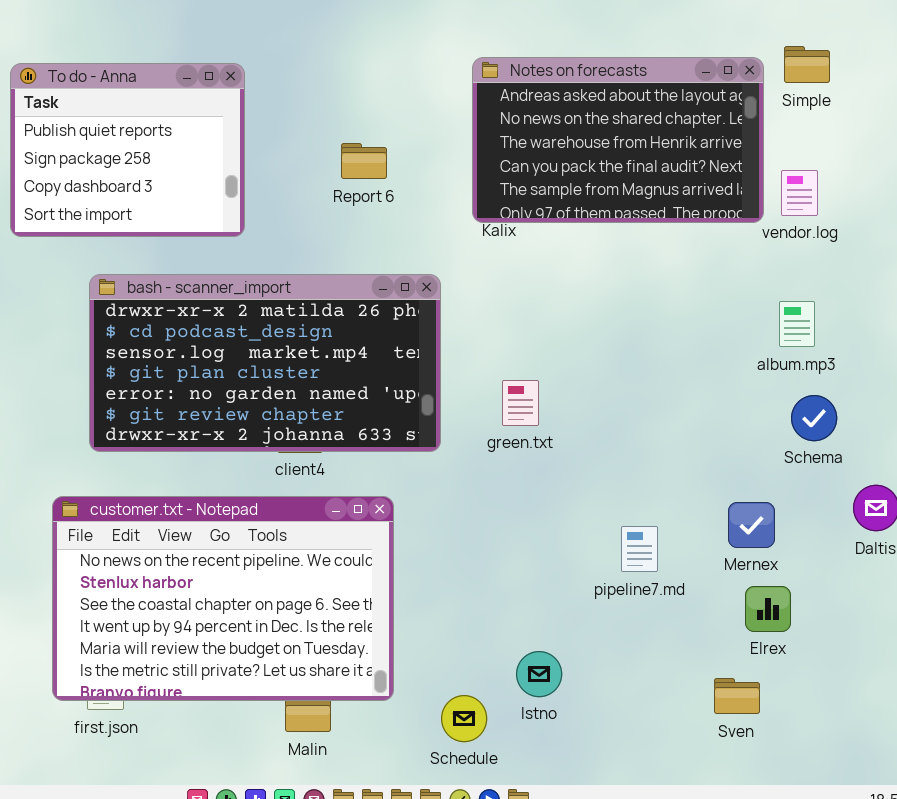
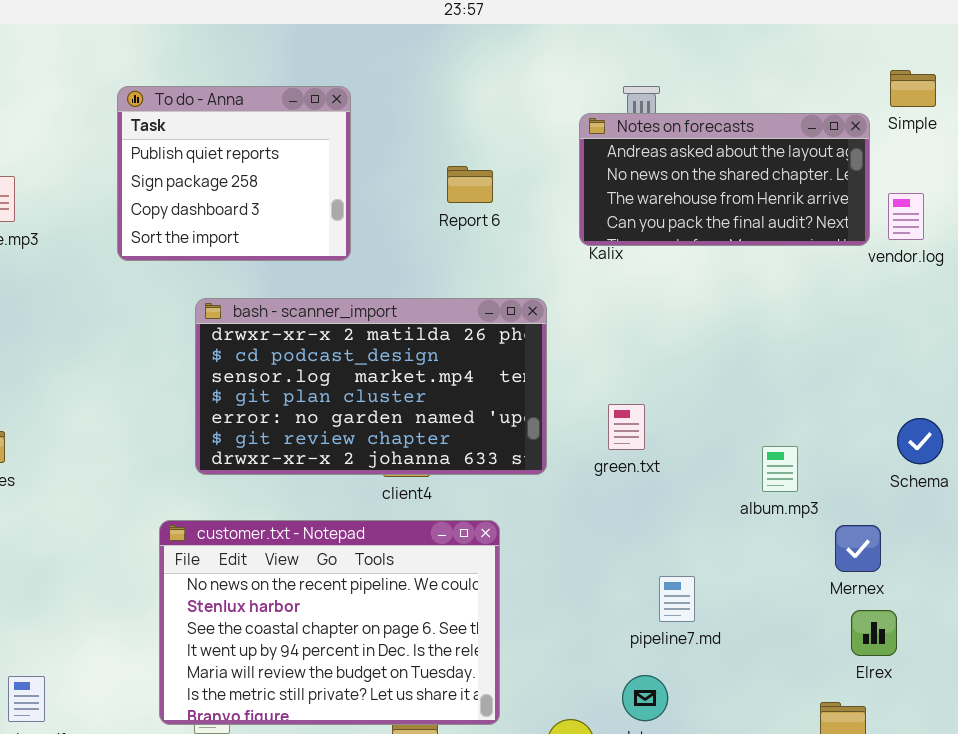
Notes on forecasts: [472,57,764,223] -> [579,113,870,246], resized
album.mp3: [779,301,815,347] -> [762,446,798,492], moved
pipeline7.md: [621,526,658,572] -> [659,576,695,622], moved

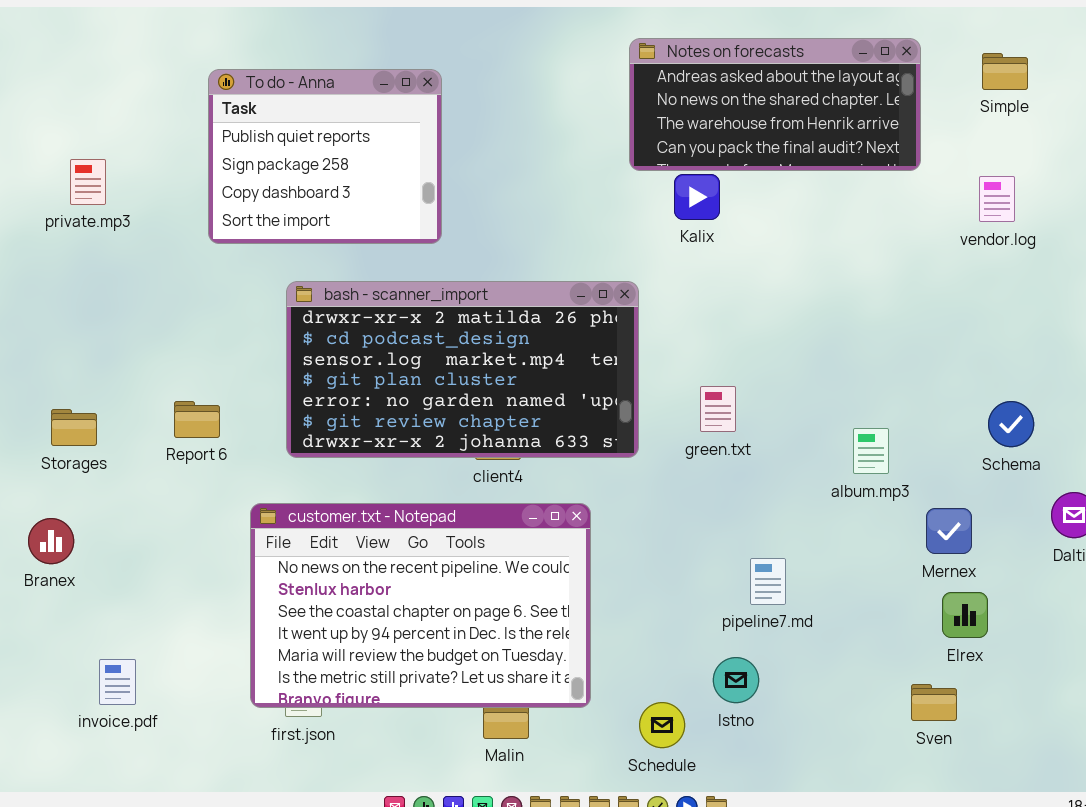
Notes on forecasts: [579,113,870,246] -> [629,38,921,171], moved
Report 6: [447,166,493,203] -> [174,401,220,438], moved

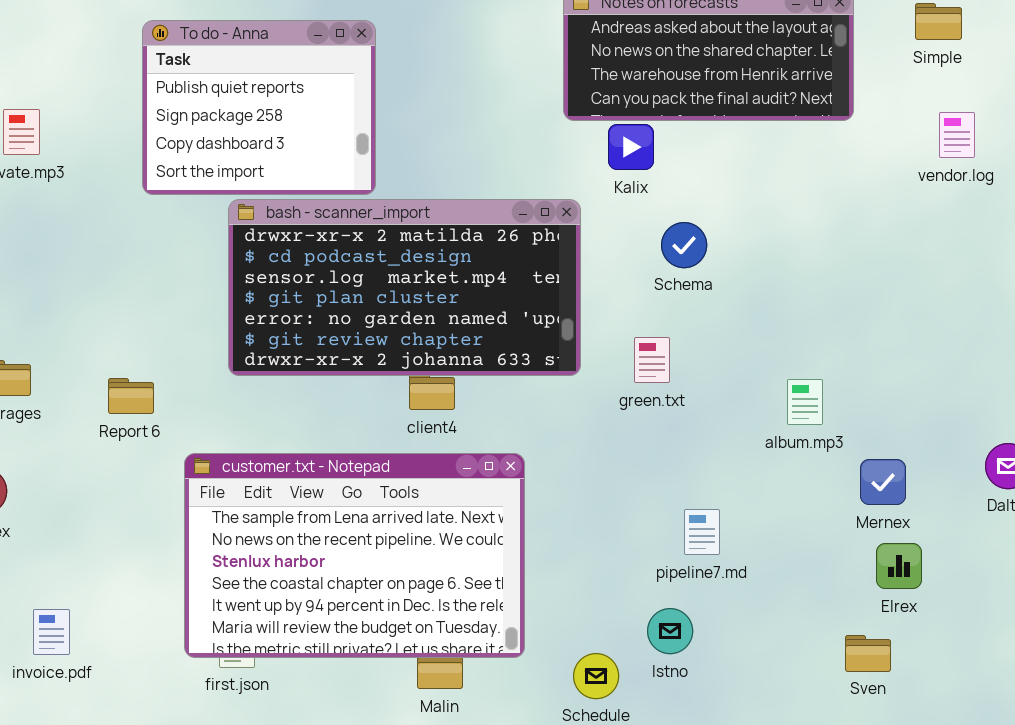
vendor.log: [979,176,1015,222] -> [939,112,975,158], moved
bash - scanner_import: [286,281,639,458] -> [228,199,581,376], moved
Report 6: [174,401,220,438] -> [108,378,154,414], moved
Schema: [988,401,1034,447] -> [661,222,707,268], moved
customer.txt - Notepad: [250,503,591,708] -> [184,453,525,658], scrolled up 1 row

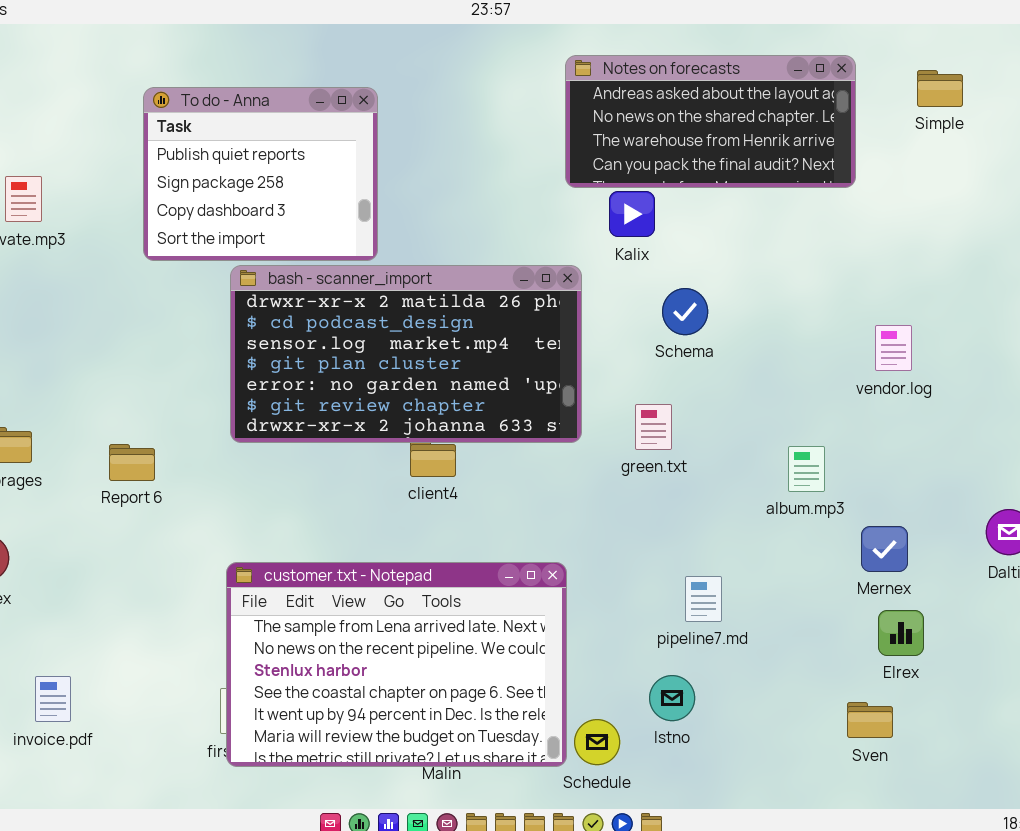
vendor.log: [939,112,975,158] -> [875,325,912,371], moved
customer.txt - Notepad: [184,453,525,658] -> [226,562,567,767], moved

